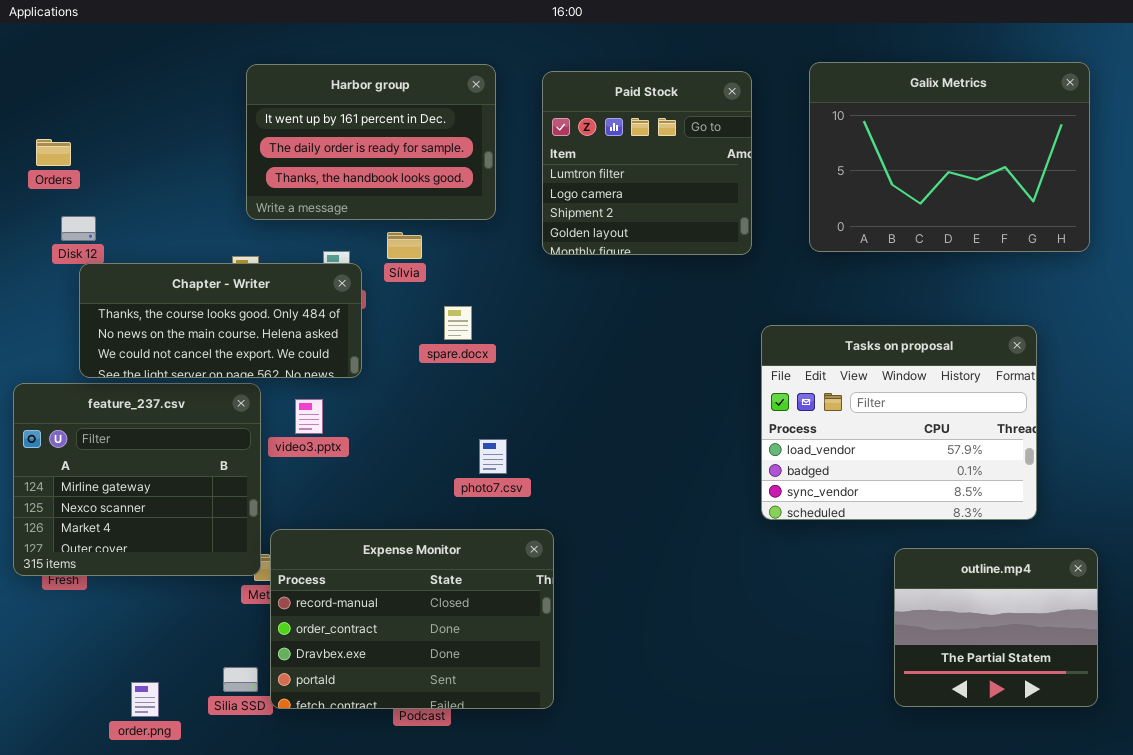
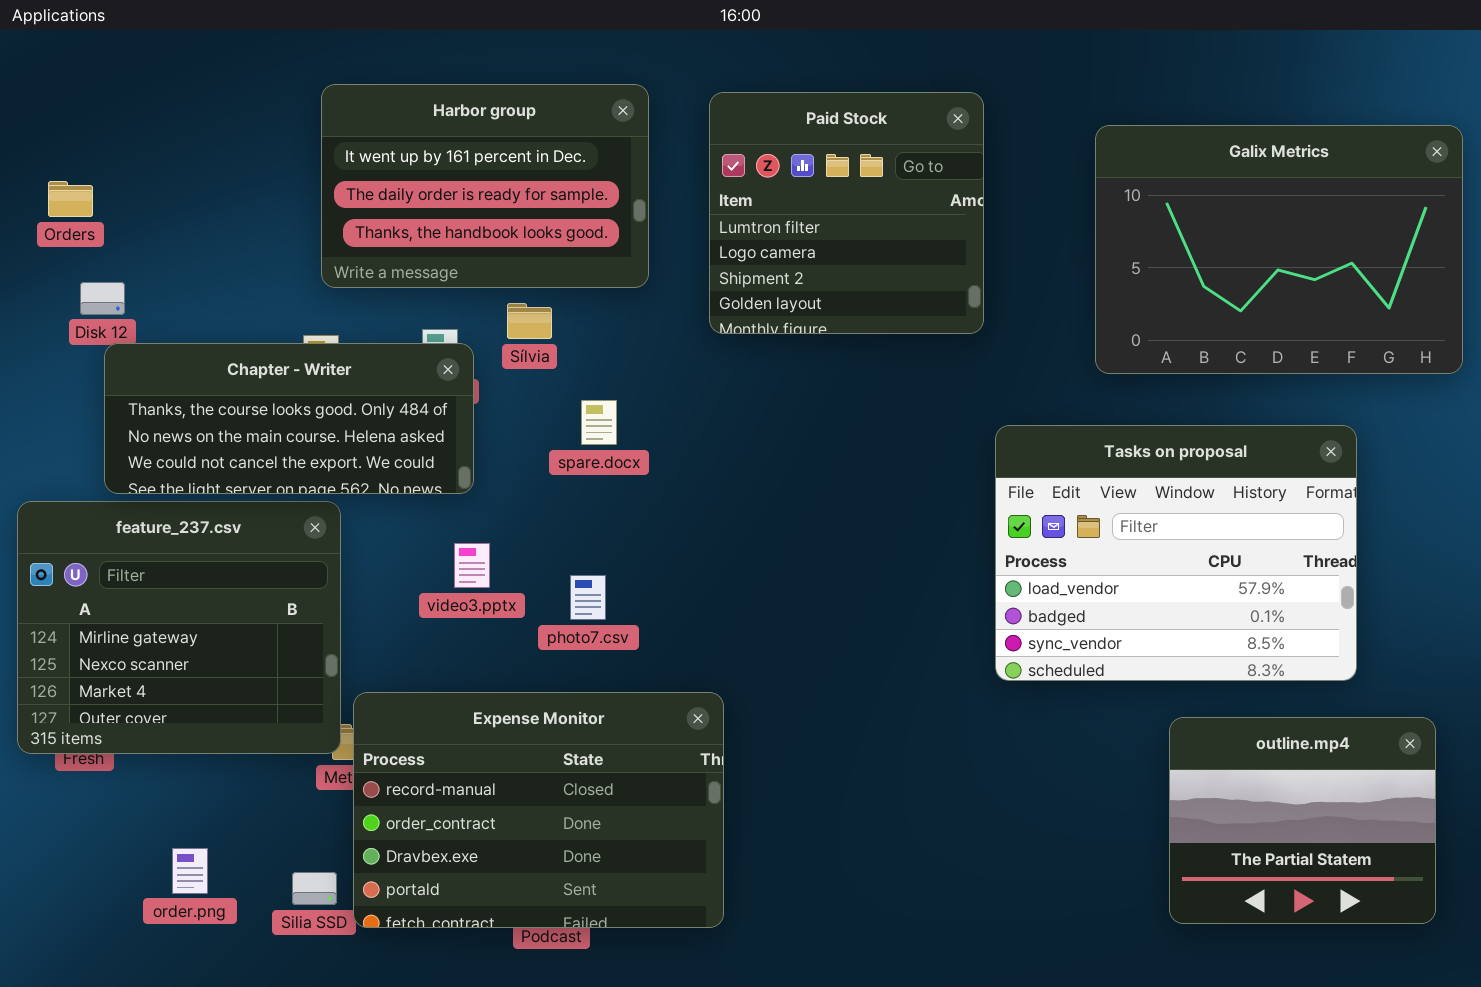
Galix Metrics: [809,62,1090,252] -> [1095,125,1463,374], moved
video3.pptx: [295,399,323,434] -> [454,543,490,588], moved
photo7.csv: [479,439,507,474] -> [570,575,606,620], moved
order.png: [131,682,159,717] -> [172,848,208,894], moved

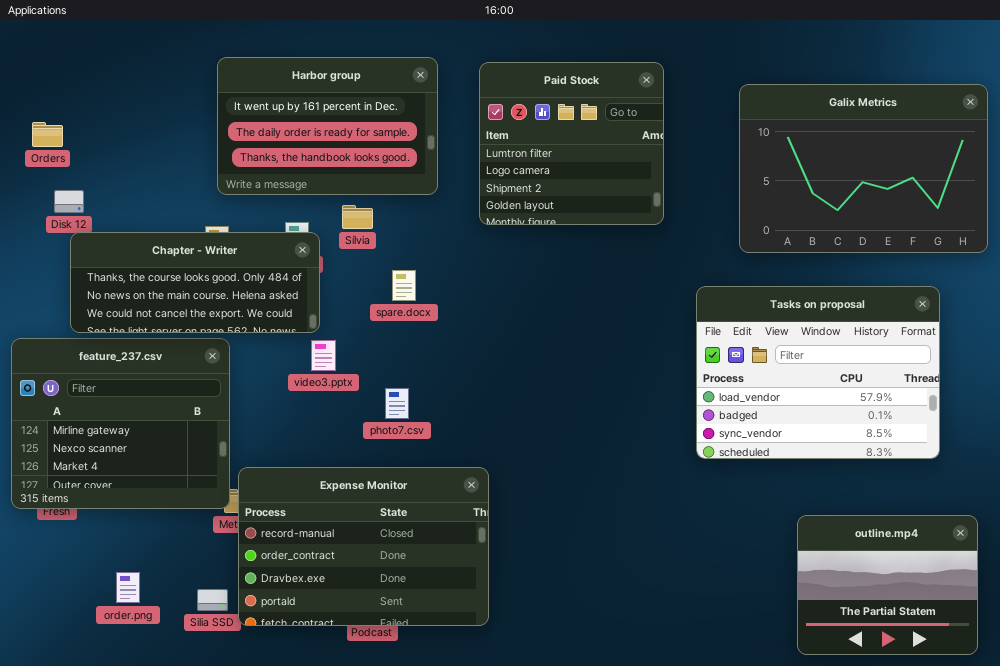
Tasks on proposal: [995,425,1357,681] -> [696,286,940,459], moved
video3.pptx: [454,543,490,588] -> [311,340,336,371], moved
outline.mp4: [1169,717,1436,924] -> [797,515,978,655], moved

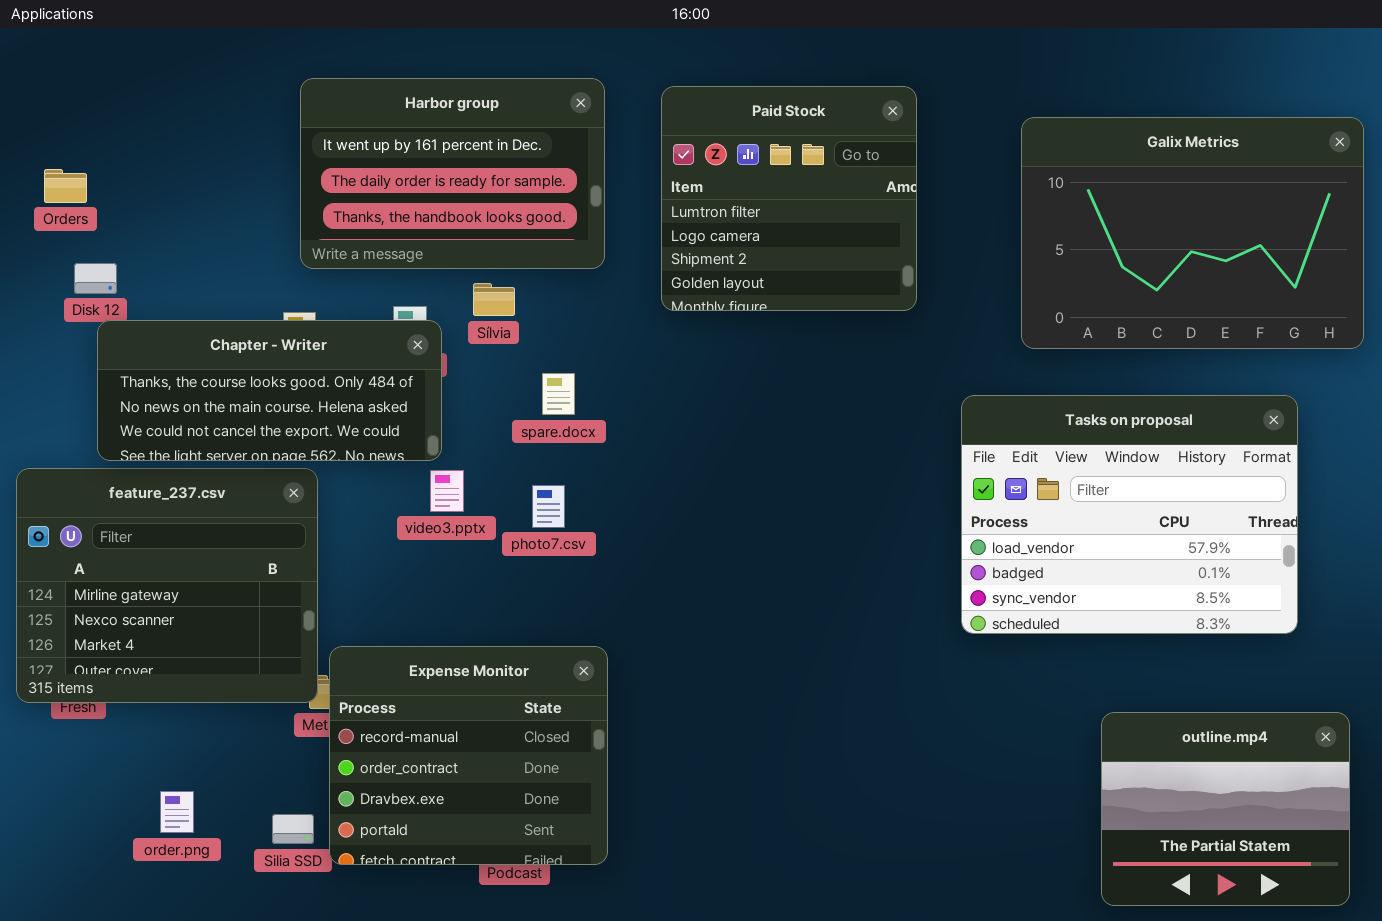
photo7.csv: [385,388,409,419] -> [532,485,565,528], moved
Expense Monitor: [238,467,489,626] -> [329,646,608,865], resized

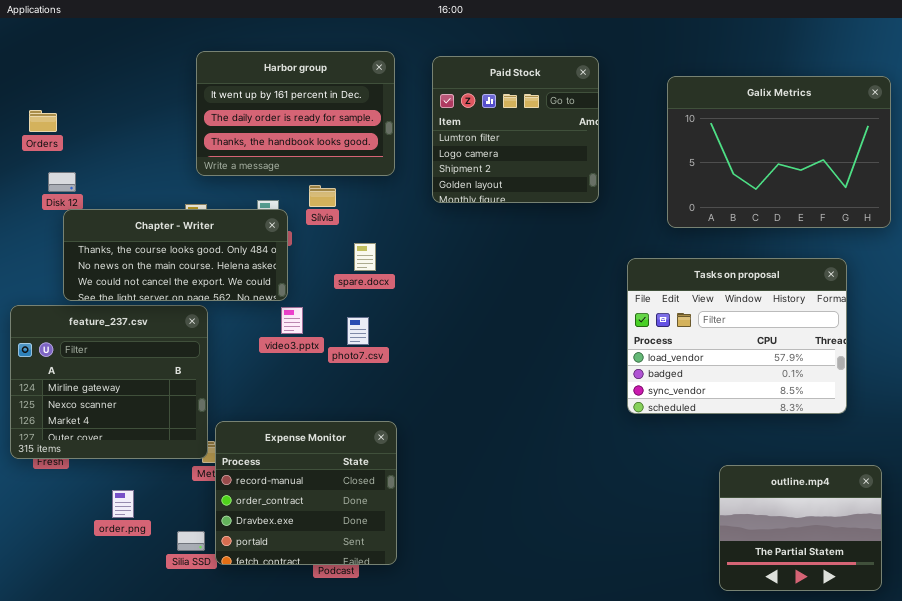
order.png: [160,791,194,833] -> [112,490,134,518], moved

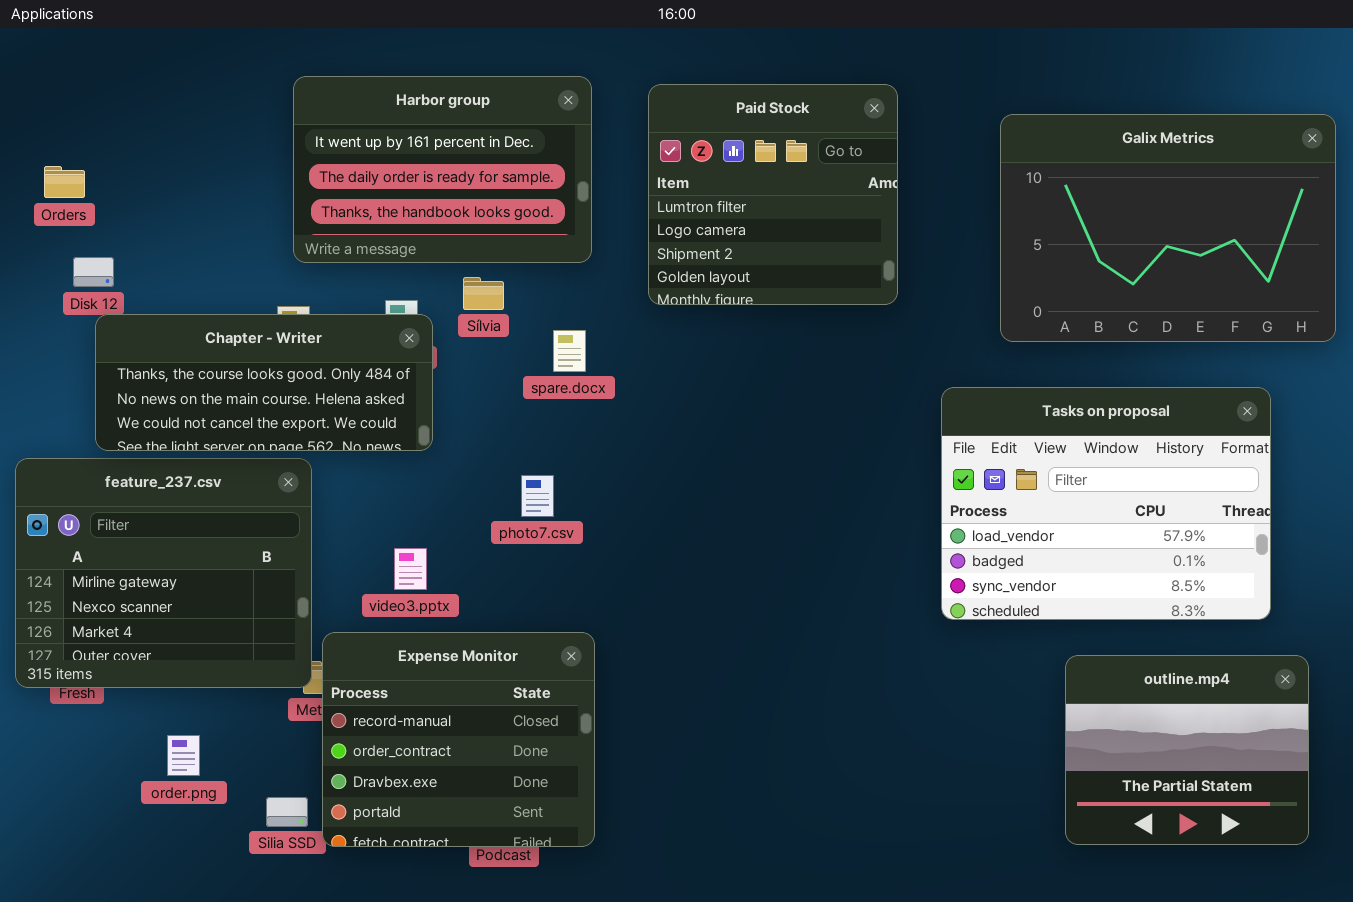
spare.docx: [354,243,376,271] -> [553,330,586,372], moved
video3.pptx: [281,307,303,334] -> [394,548,427,590], moved
outline.mp4: [719,465,882,591] -> [1065,655,1309,845], moved

